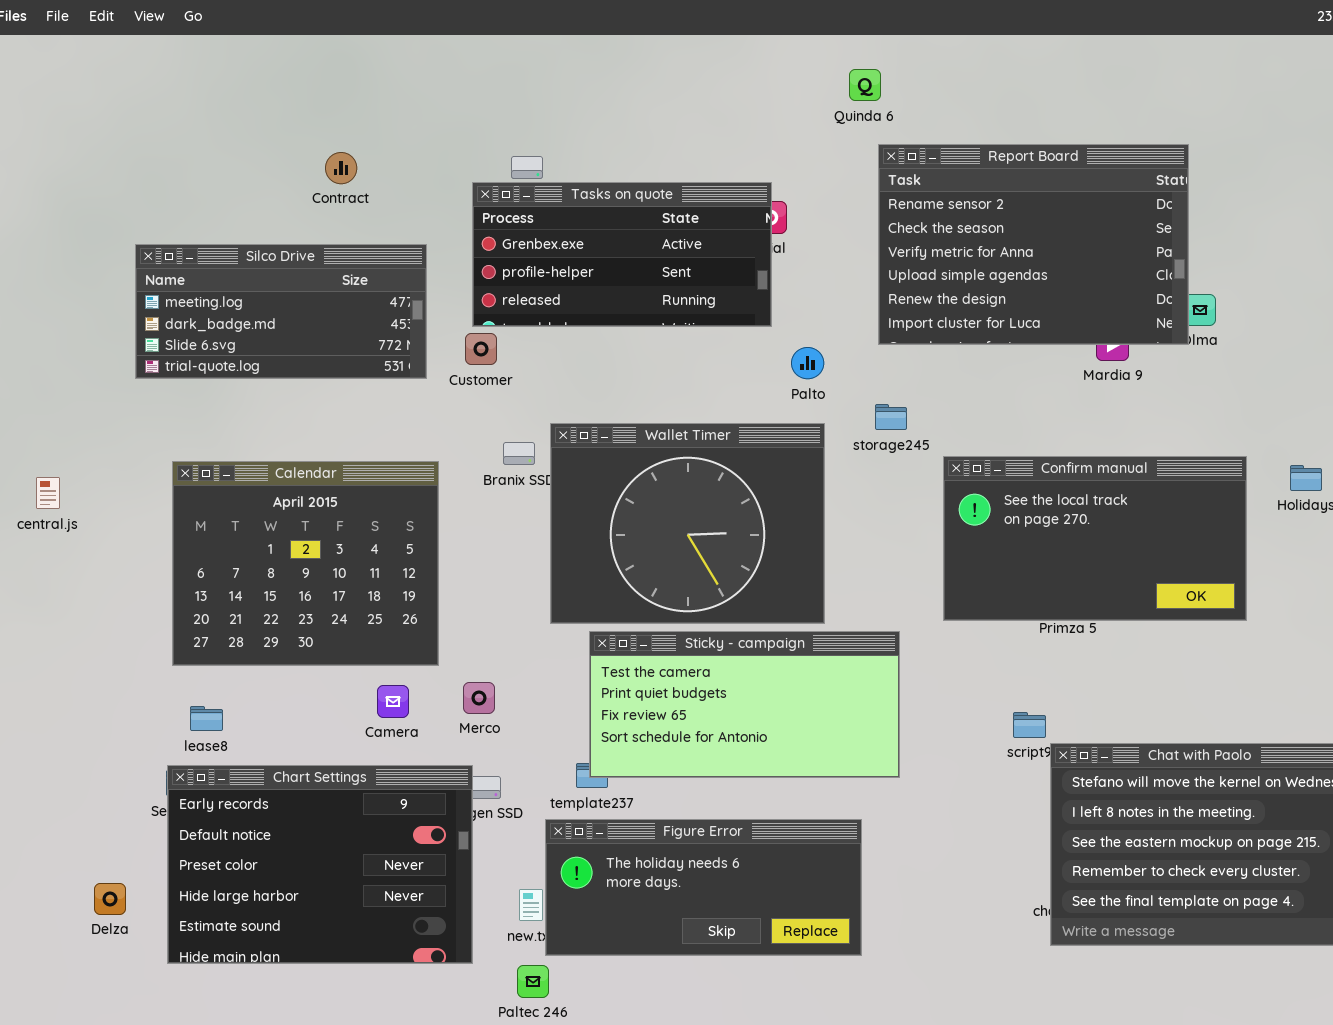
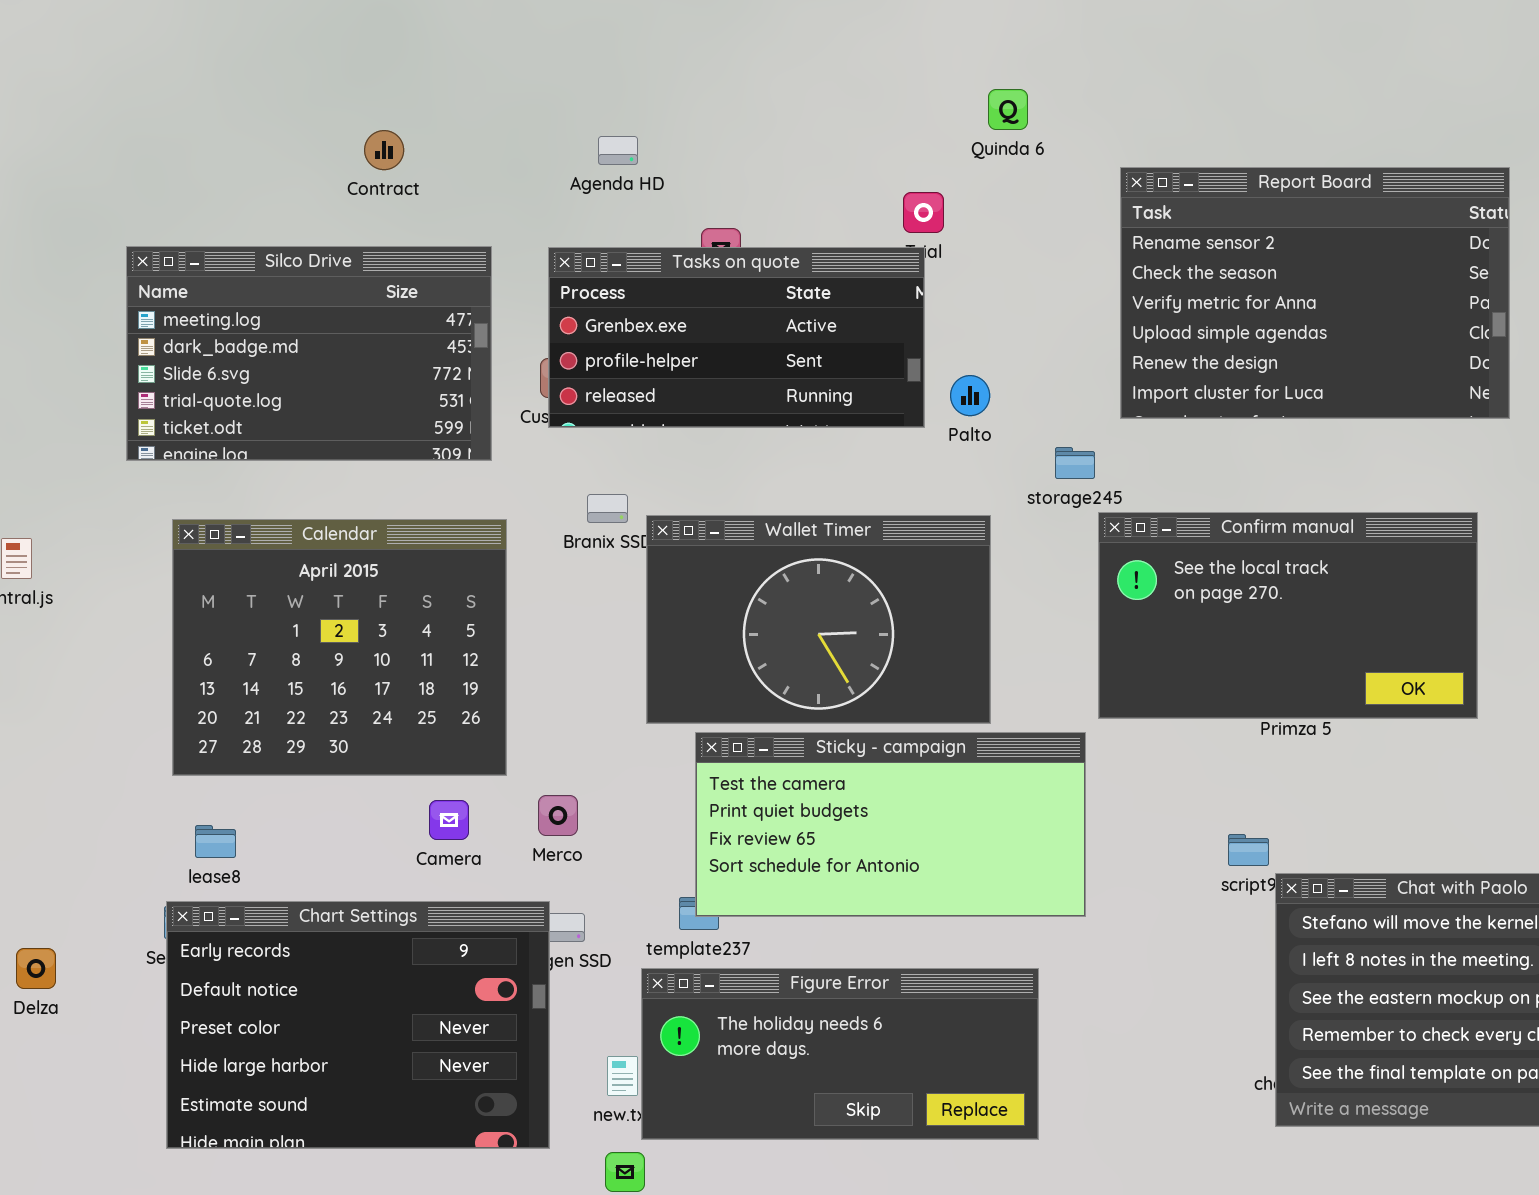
Quinda 6: [849,69,881,101] -> [988,89,1028,130], moved
Report Board: [878,144,1189,345] -> [1120,167,1510,419], moved
Tasks on quote: [472,182,772,327] -> [548,247,925,428], moved
Silco Drive: [135,244,427,379] -> [126,246,492,461], resized
Wallet Timer: [550,423,825,624] -> [646,515,991,724], resized
Confirm manual: [943,456,1247,621] -> [1098,512,1478,719], moved
Delza: [94,883,126,915] -> [16,948,56,989], moved

